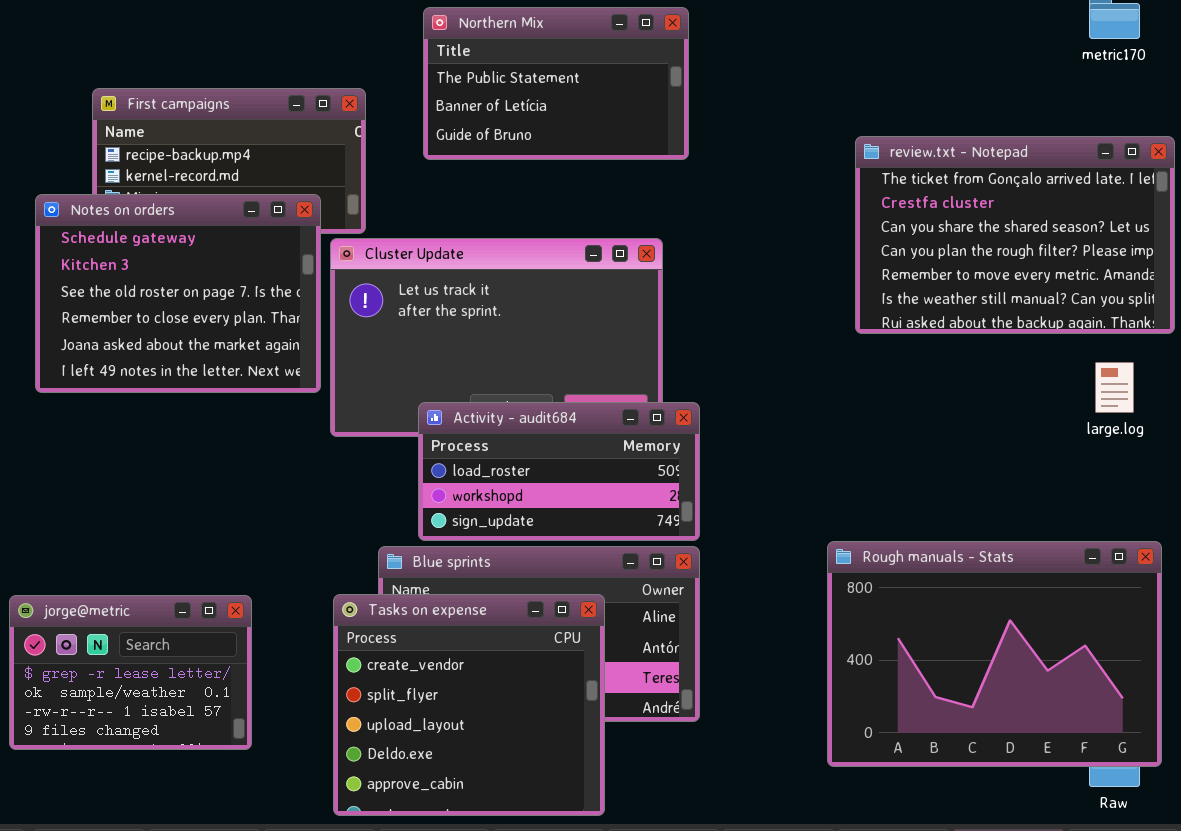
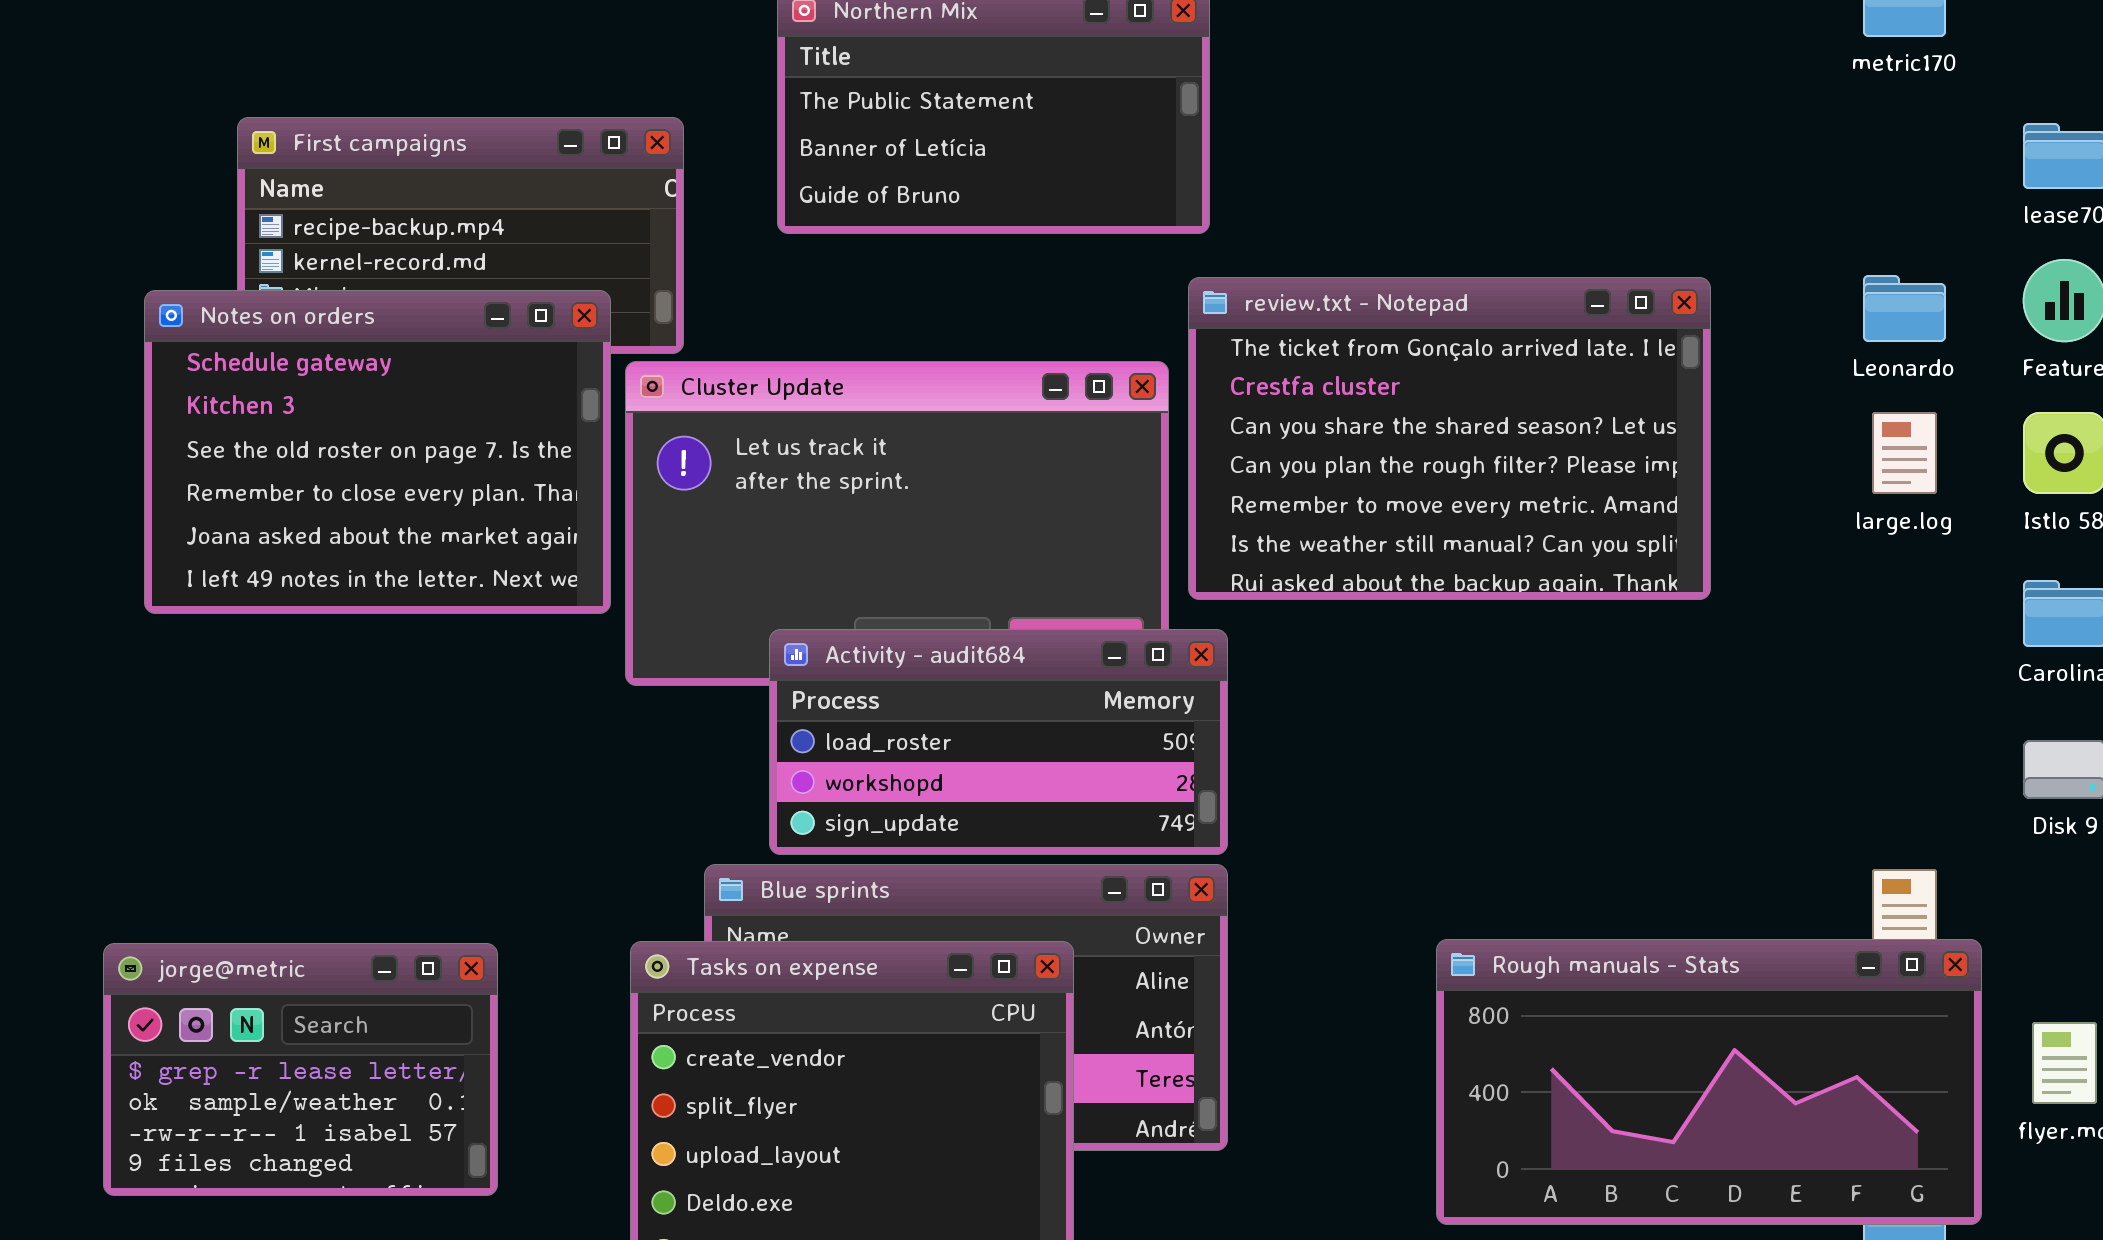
review.txt - Notepad: [855,136,1175,334] -> [1188,277,1711,600], moved
large.log: [1095,362,1134,413] -> [1872,412,1937,494], moved
Rough manuals - Stats: [827,541,1162,767] -> [1436,939,1982,1225], resized

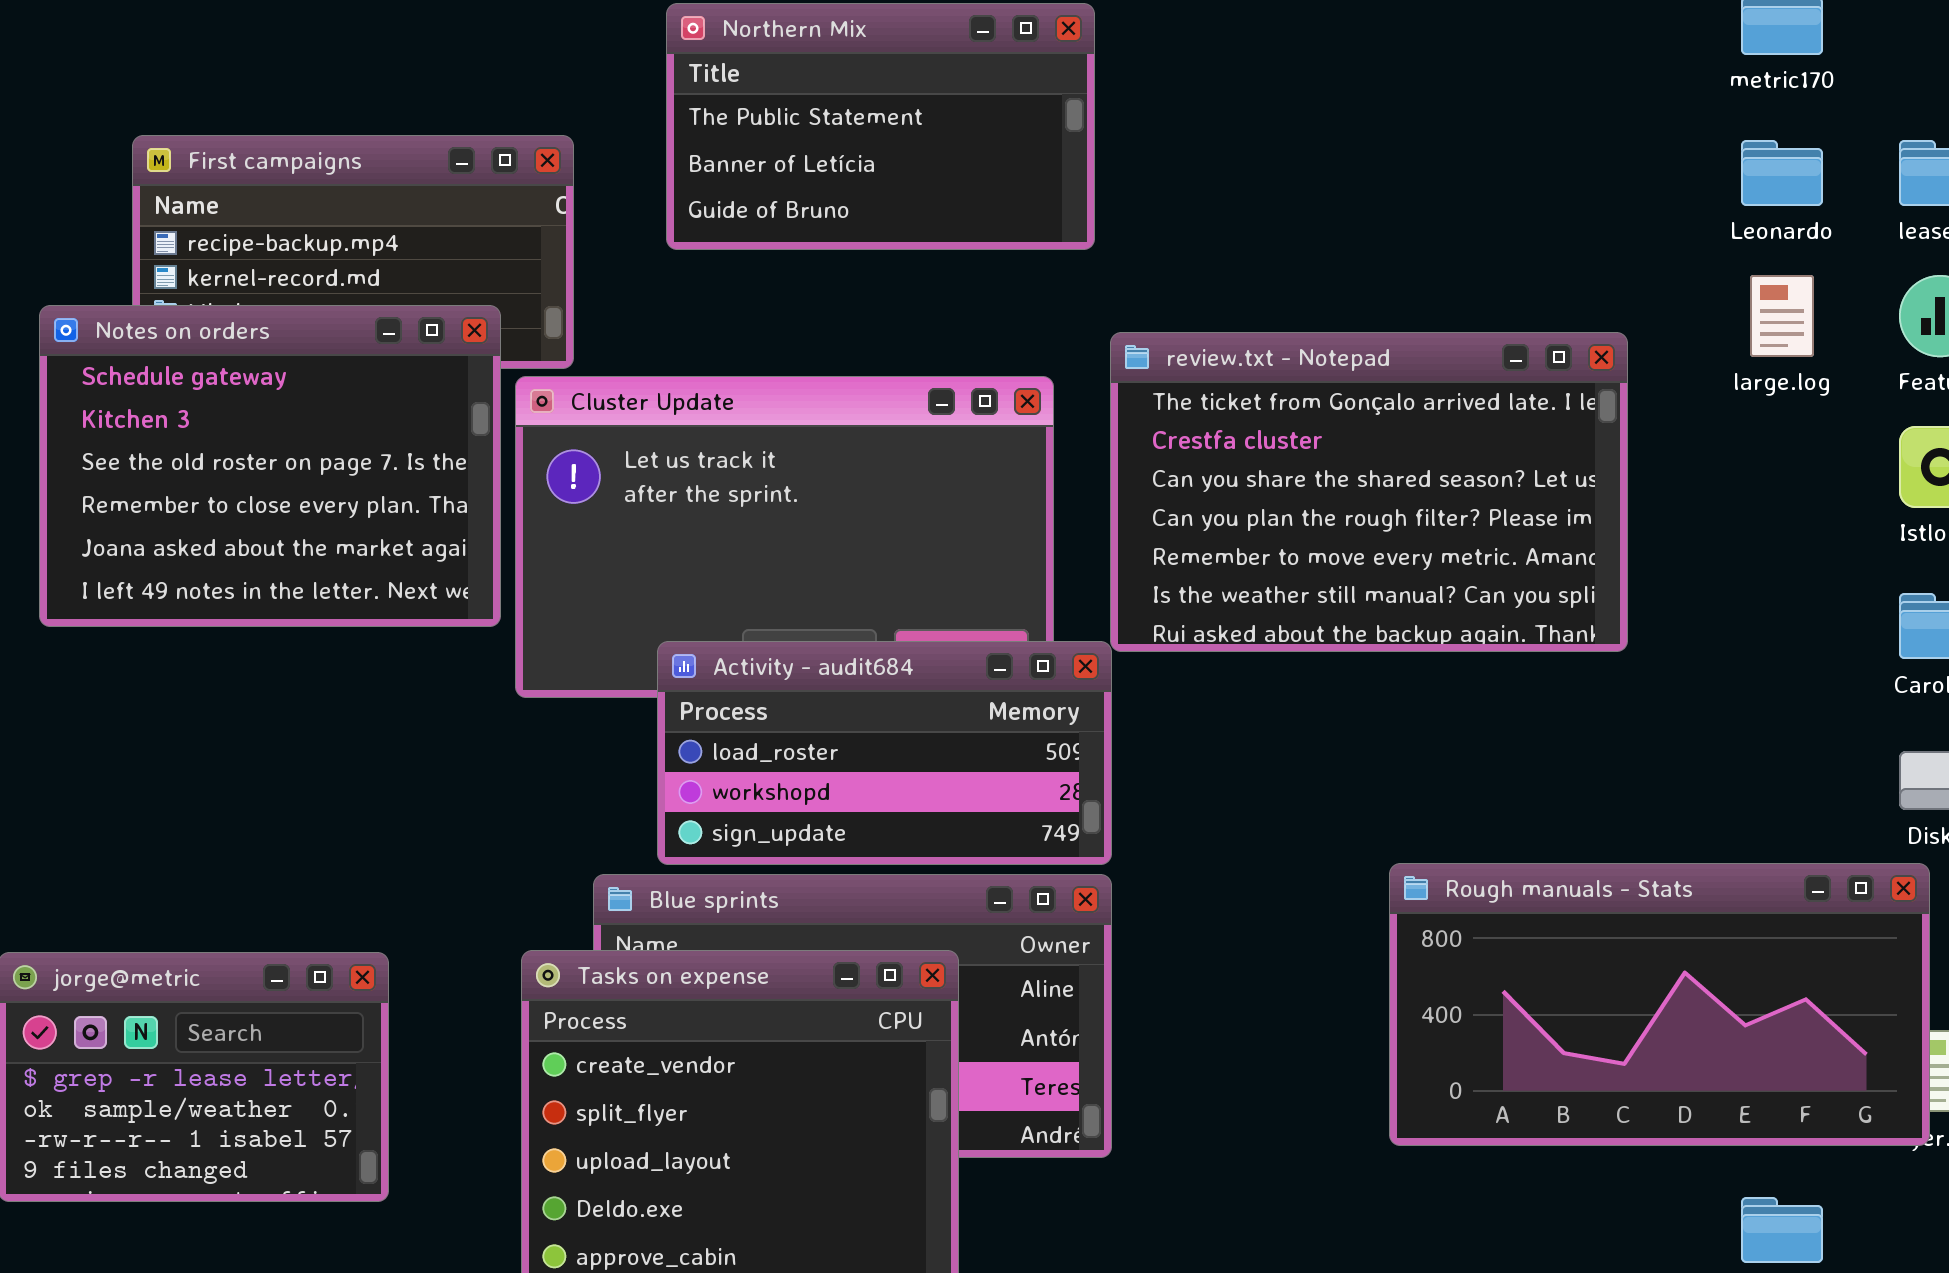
Leonardo: [1863,275,1946,342] -> [1741,140,1823,206], moved
review.txt - Notepad: [1188,277,1711,600] -> [1110,332,1628,652], moved
large.log: [1872,412,1937,494] -> [1750,275,1814,357], moved
Rough manuals - Stats: [1436,939,1982,1225] -> [1389,863,1930,1146], moved

